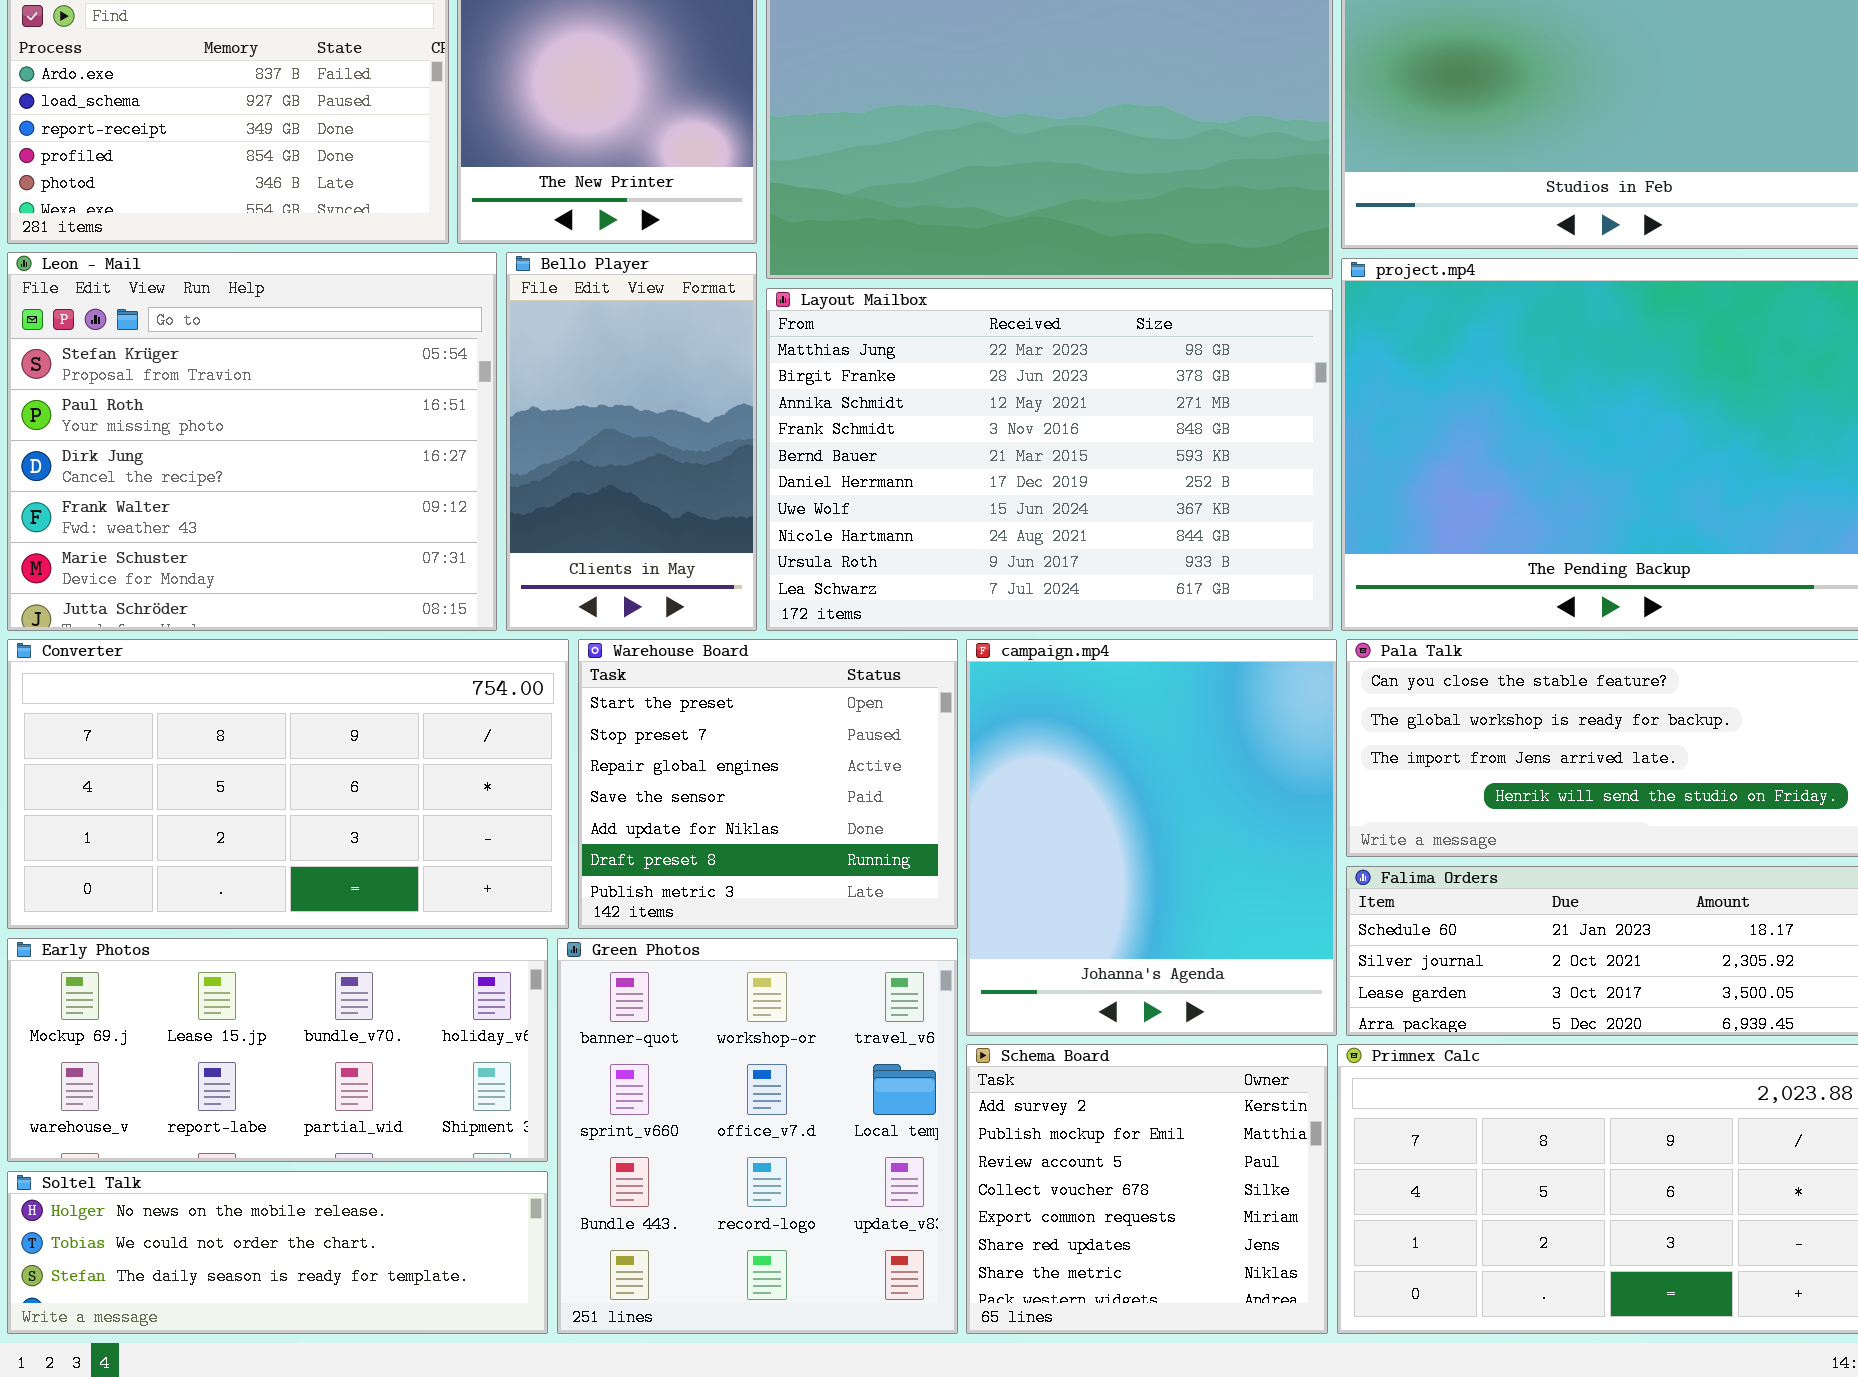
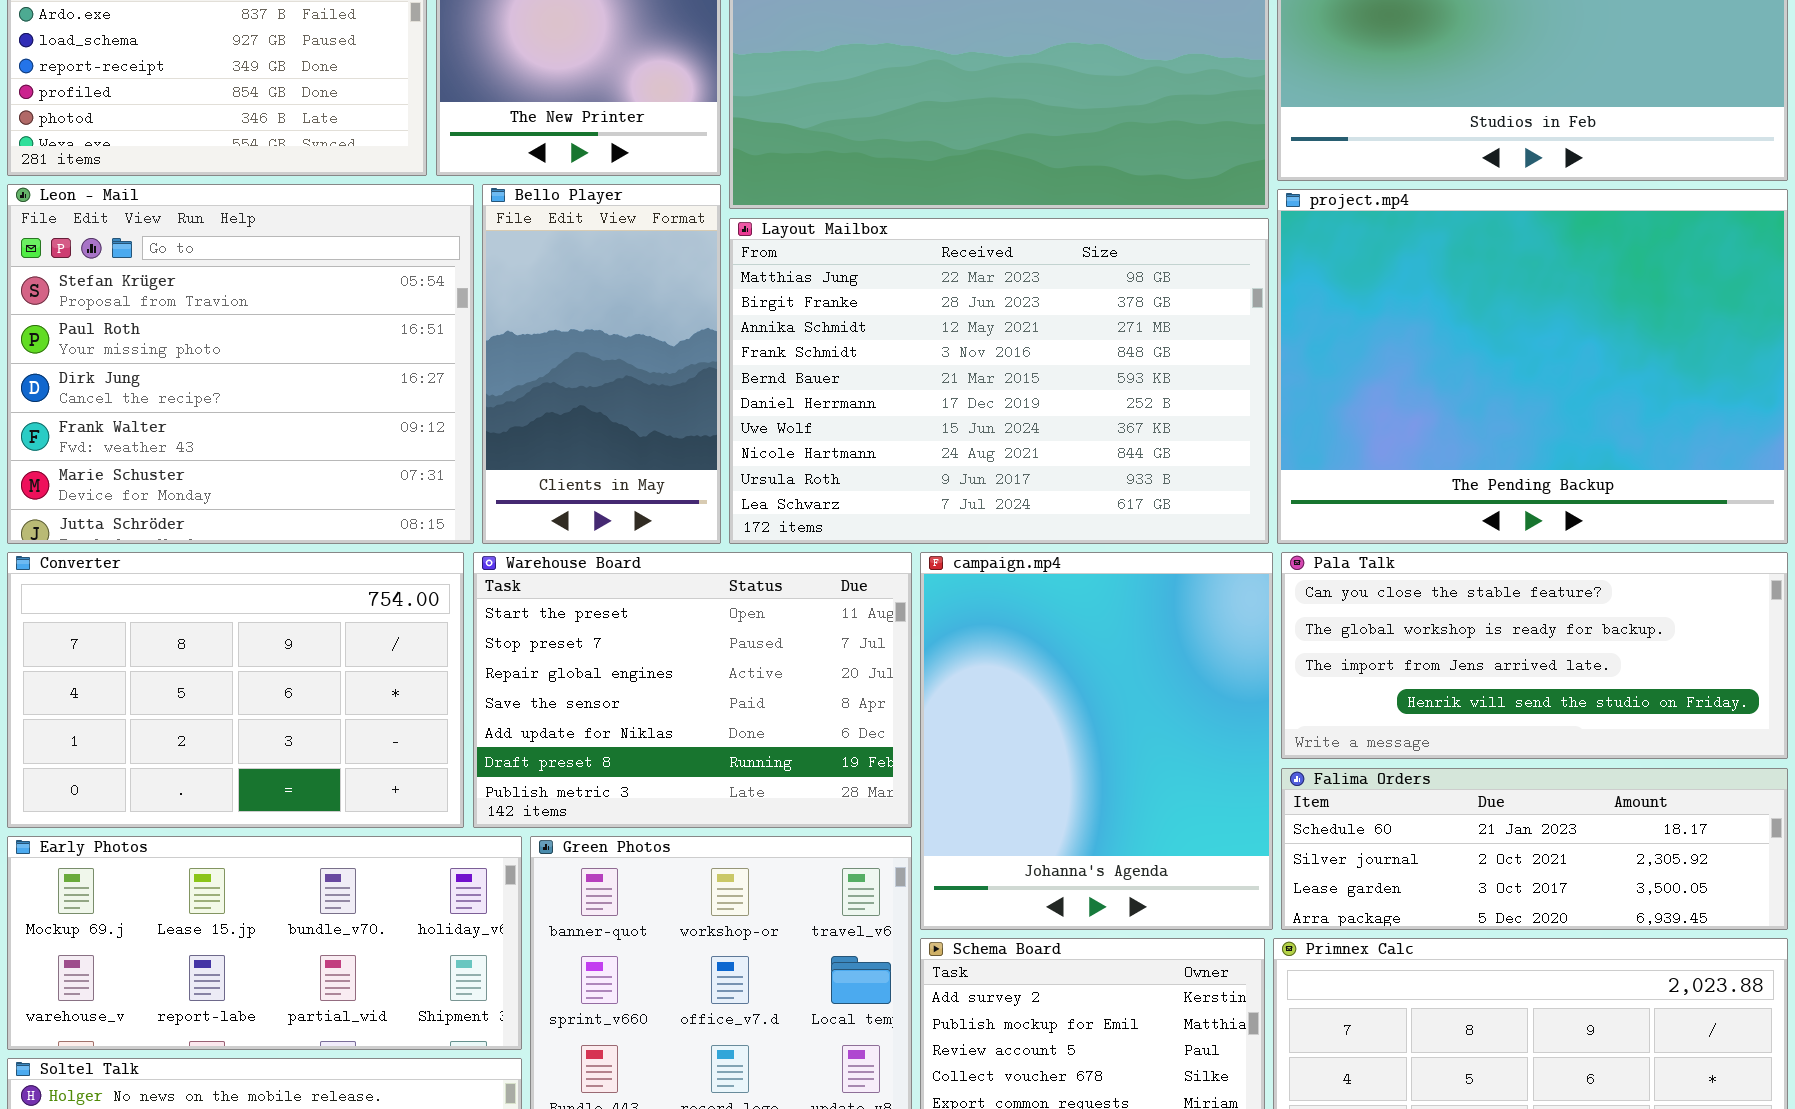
Converter: [7,639,569,929] -> [7,552,464,828], resized
Warehouse Board: [578,639,958,929] -> [473,552,912,828], resized

